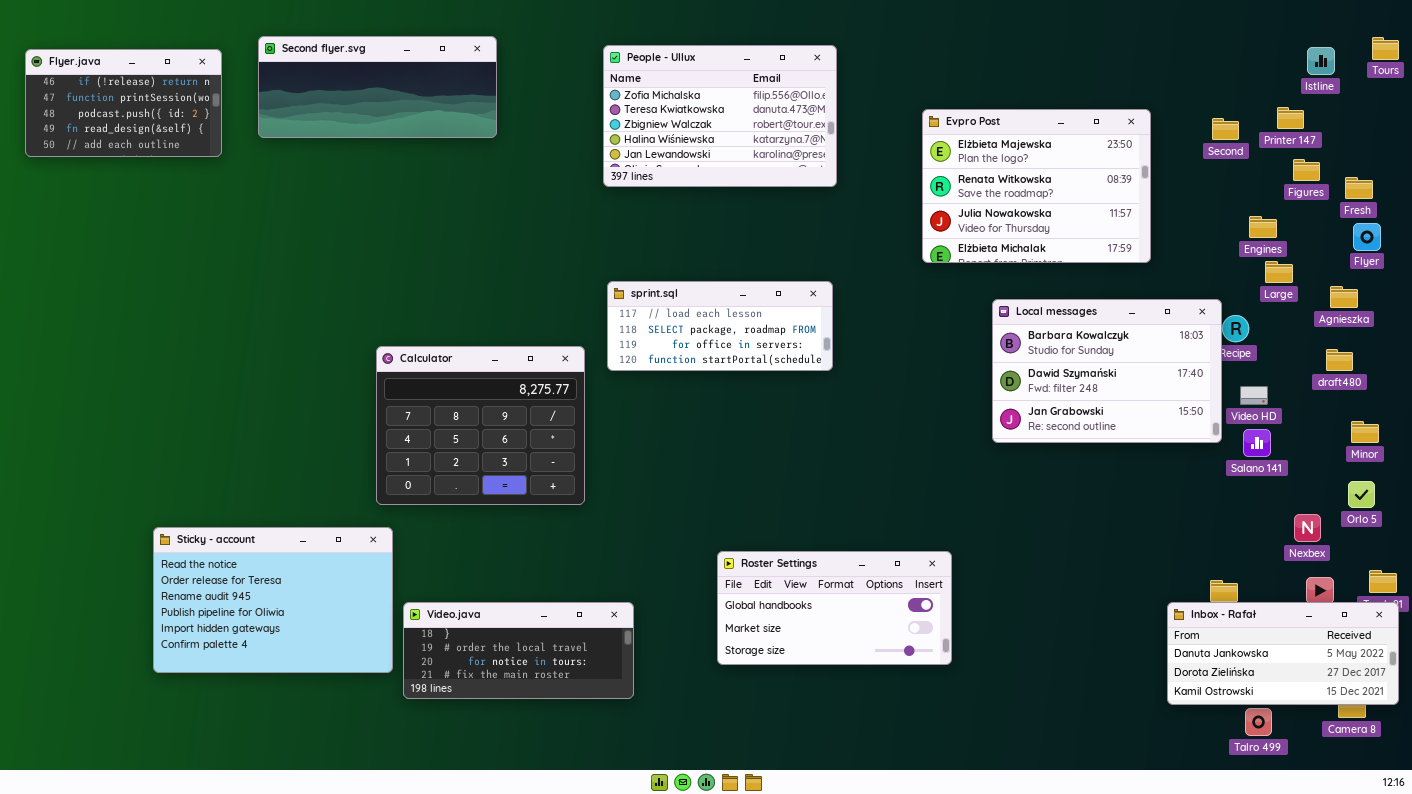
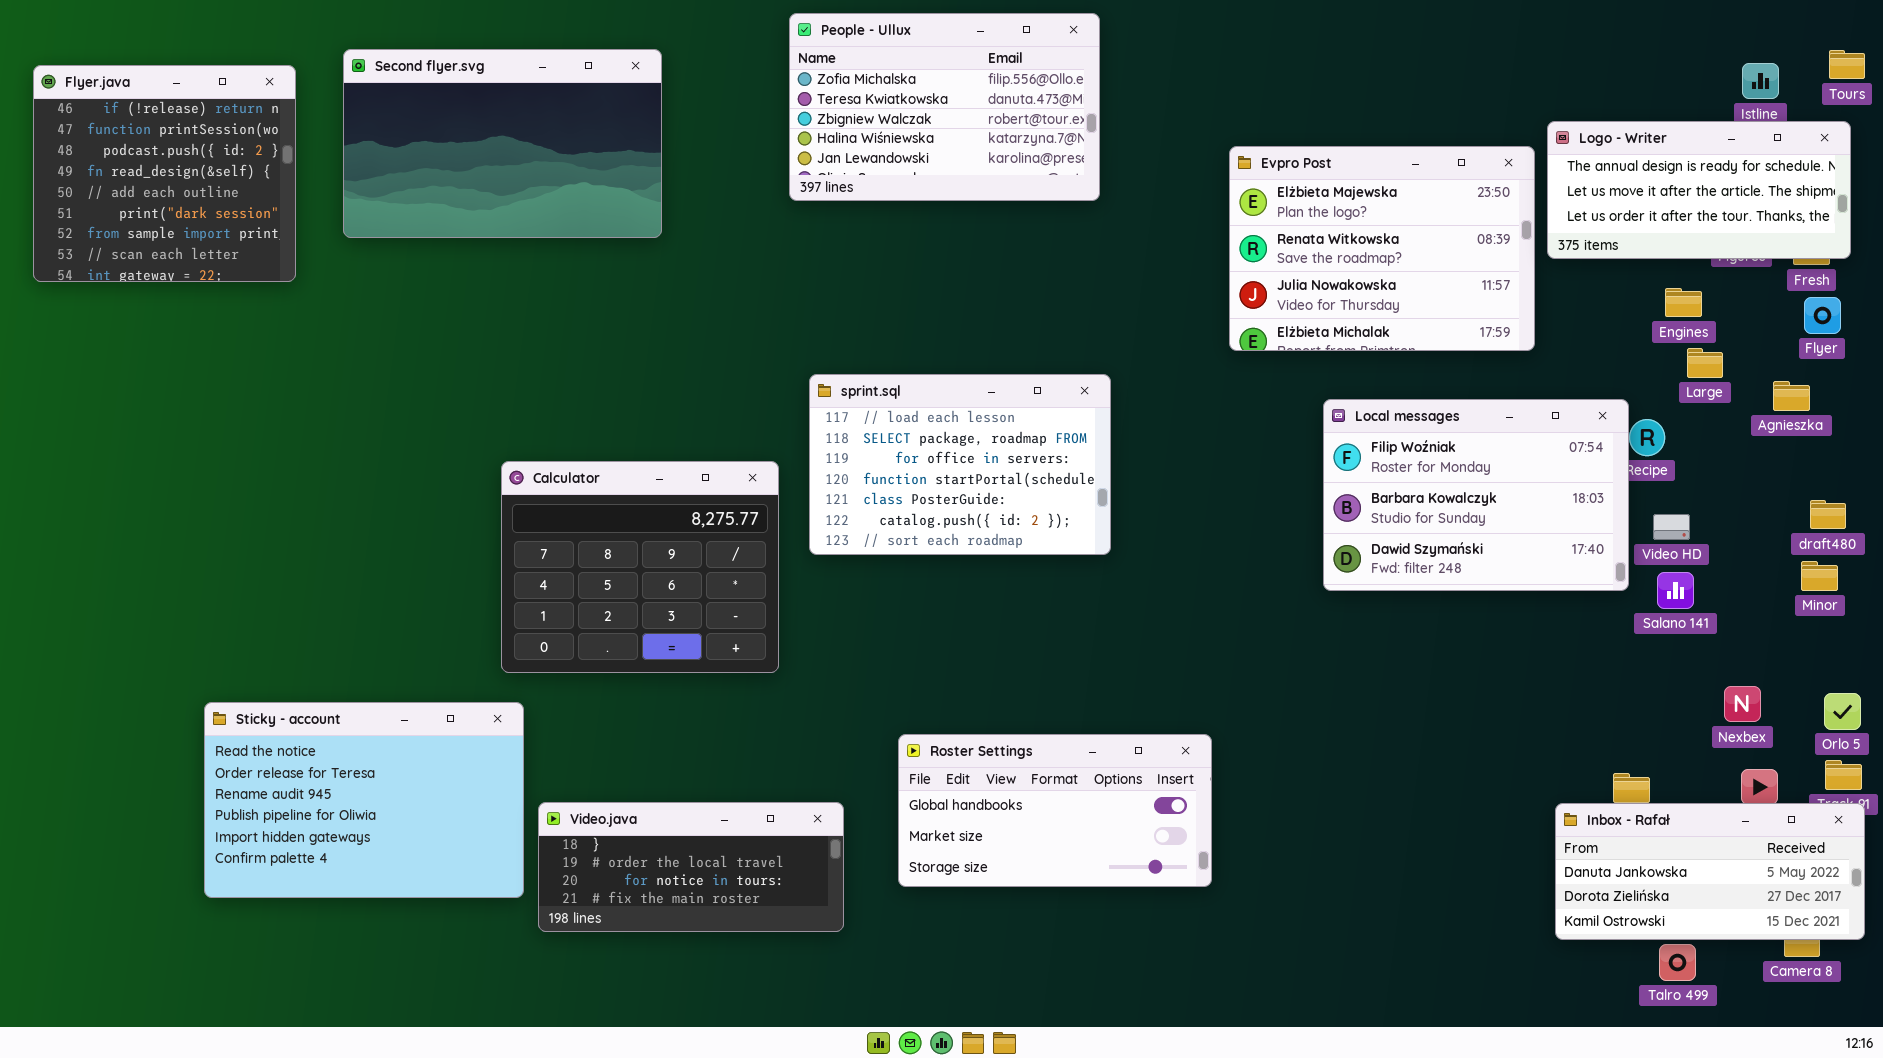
Second flyer.svg: [258,36,497,138] -> [343,49,662,238], resized
People - Ullux: [603,45,837,187] -> [789,13,1100,201], moved
Flyer.java: [25,49,222,157] -> [33,65,296,282], resized
Logo - Writer: none -> [1547,121,1851,259], opened
sprint.sql: [607,281,833,371] -> [809,374,1111,555], resized
Local messages: [992,299,1222,443] -> [1323,399,1629,591], scrolled up 1 row
draft480: [1326,349,1353,371] -> [1810,500,1846,529], moved
Orlo 5: [1348,481,1375,508] -> [1824,693,1861,730], moved
Roster Settings: [717,551,952,665] -> [898,734,1212,887], moved

